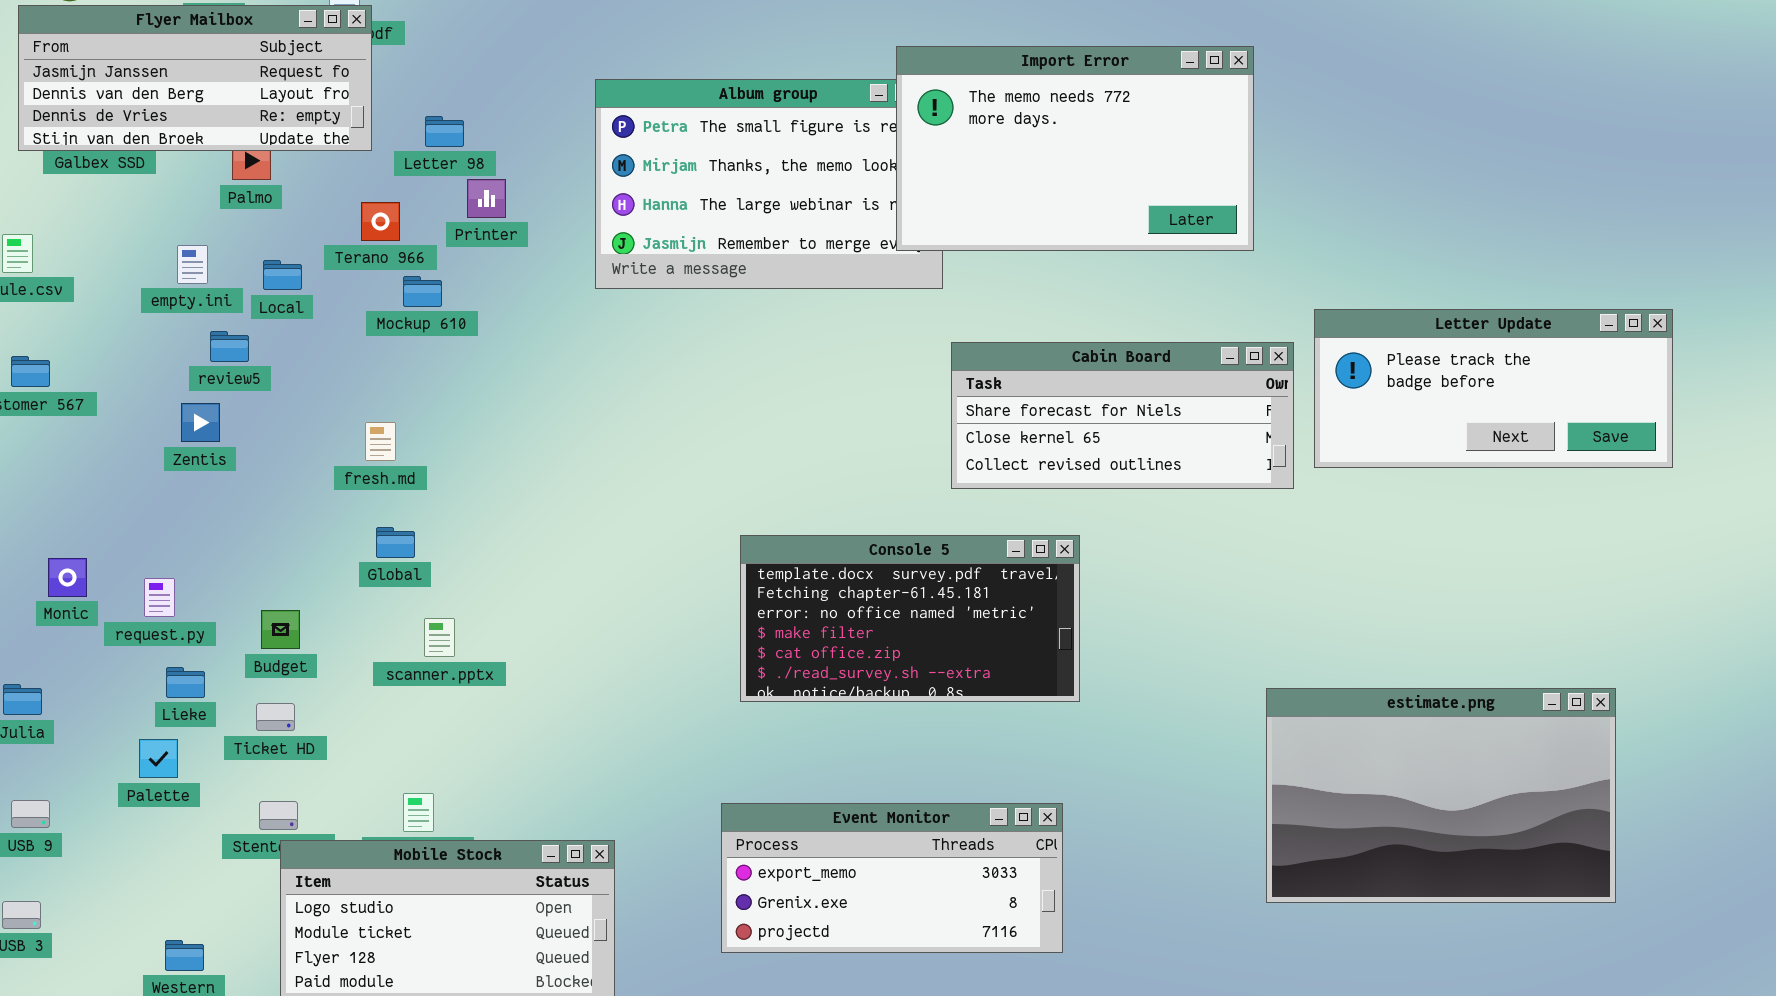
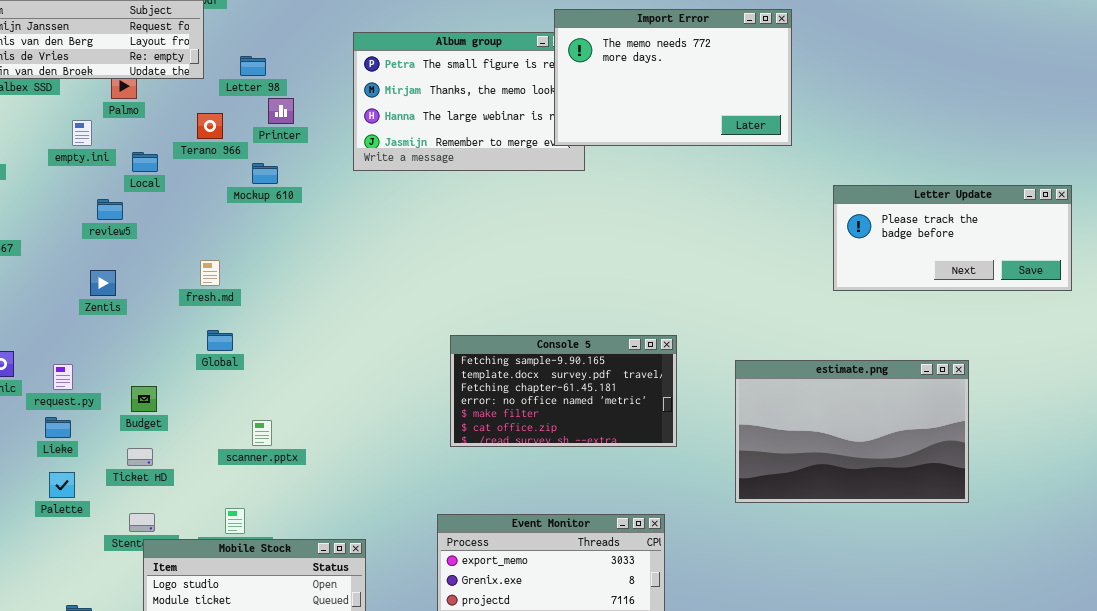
empty.ini: [177,245,208,284] -> [72,120,92,146], moved
Mockup 610: [403,276,442,307] -> [252,163,278,184], moved
Cabin Board: [951,342,1294,489] -> none, closed
Zentis: [181,403,220,442] -> [90,270,116,296], moved
Console 5: [740,535,1080,702] -> [450,335,677,447], scrolled up 1 row
scanner.pptx: [424,618,455,657] -> [252,420,272,446], moved
Lieke: [166,667,205,698] -> [45,417,71,438], moved
estimate.png: [1266,688,1616,903] -> [735,360,969,503], moved

